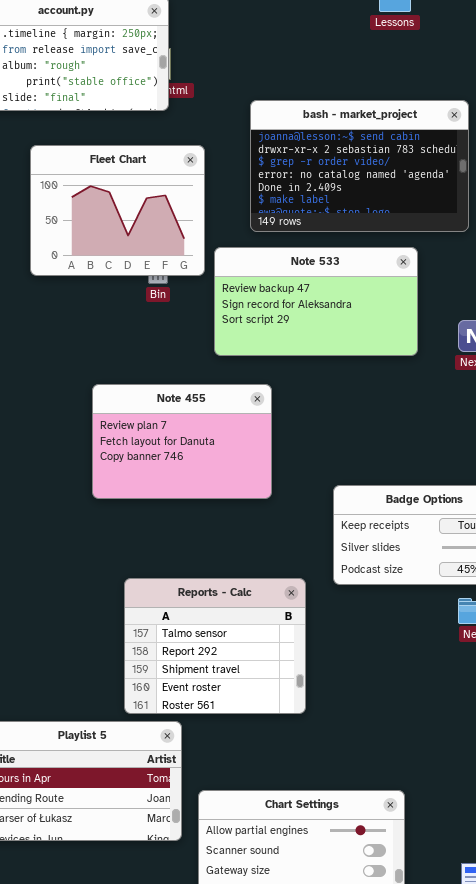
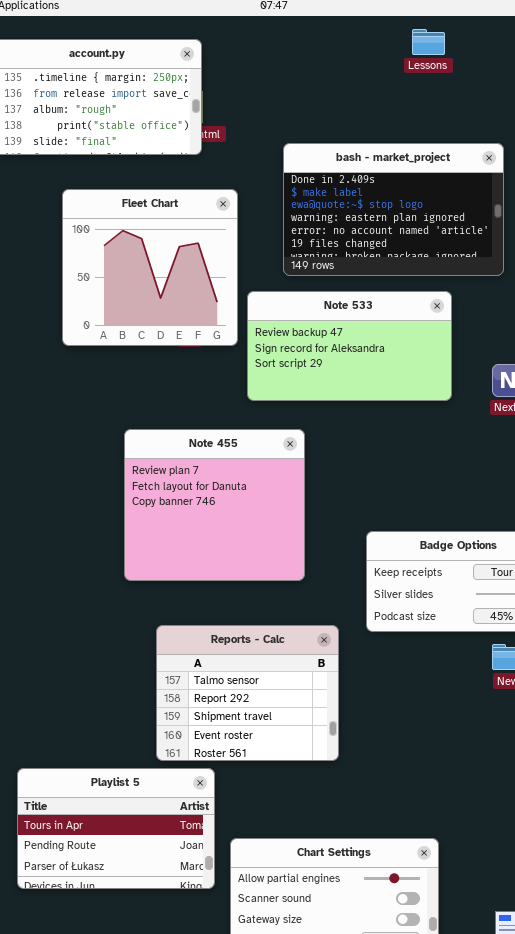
bash - market_project: [250,100,469,232] -> [283,143,504,276], scrolled down 4 rows
Fleet Chart: [30,145,205,276] -> [62,189,238,346], resized
Note 455: [92,384,272,499] -> [124,429,305,581], resized

